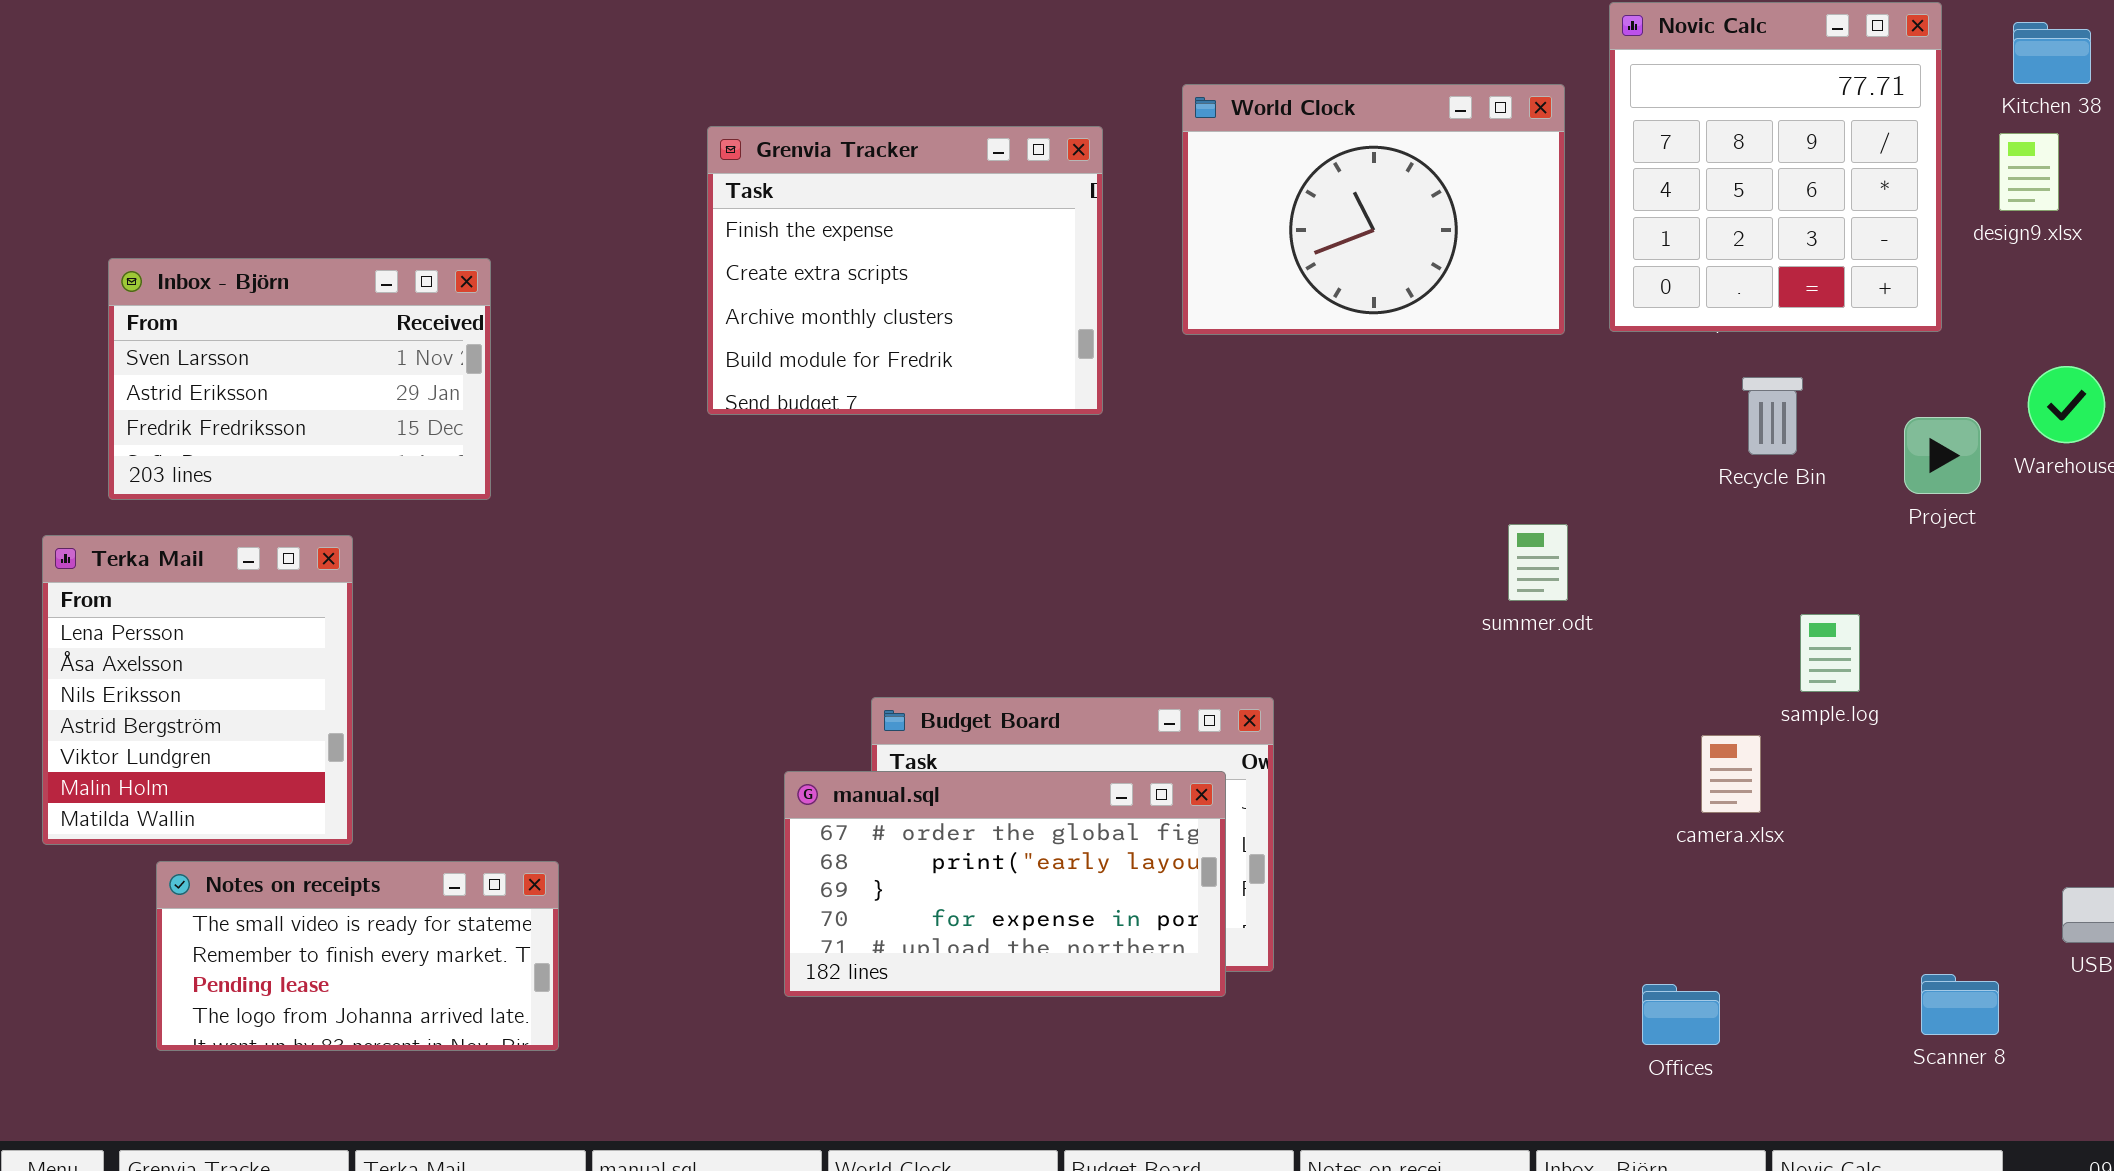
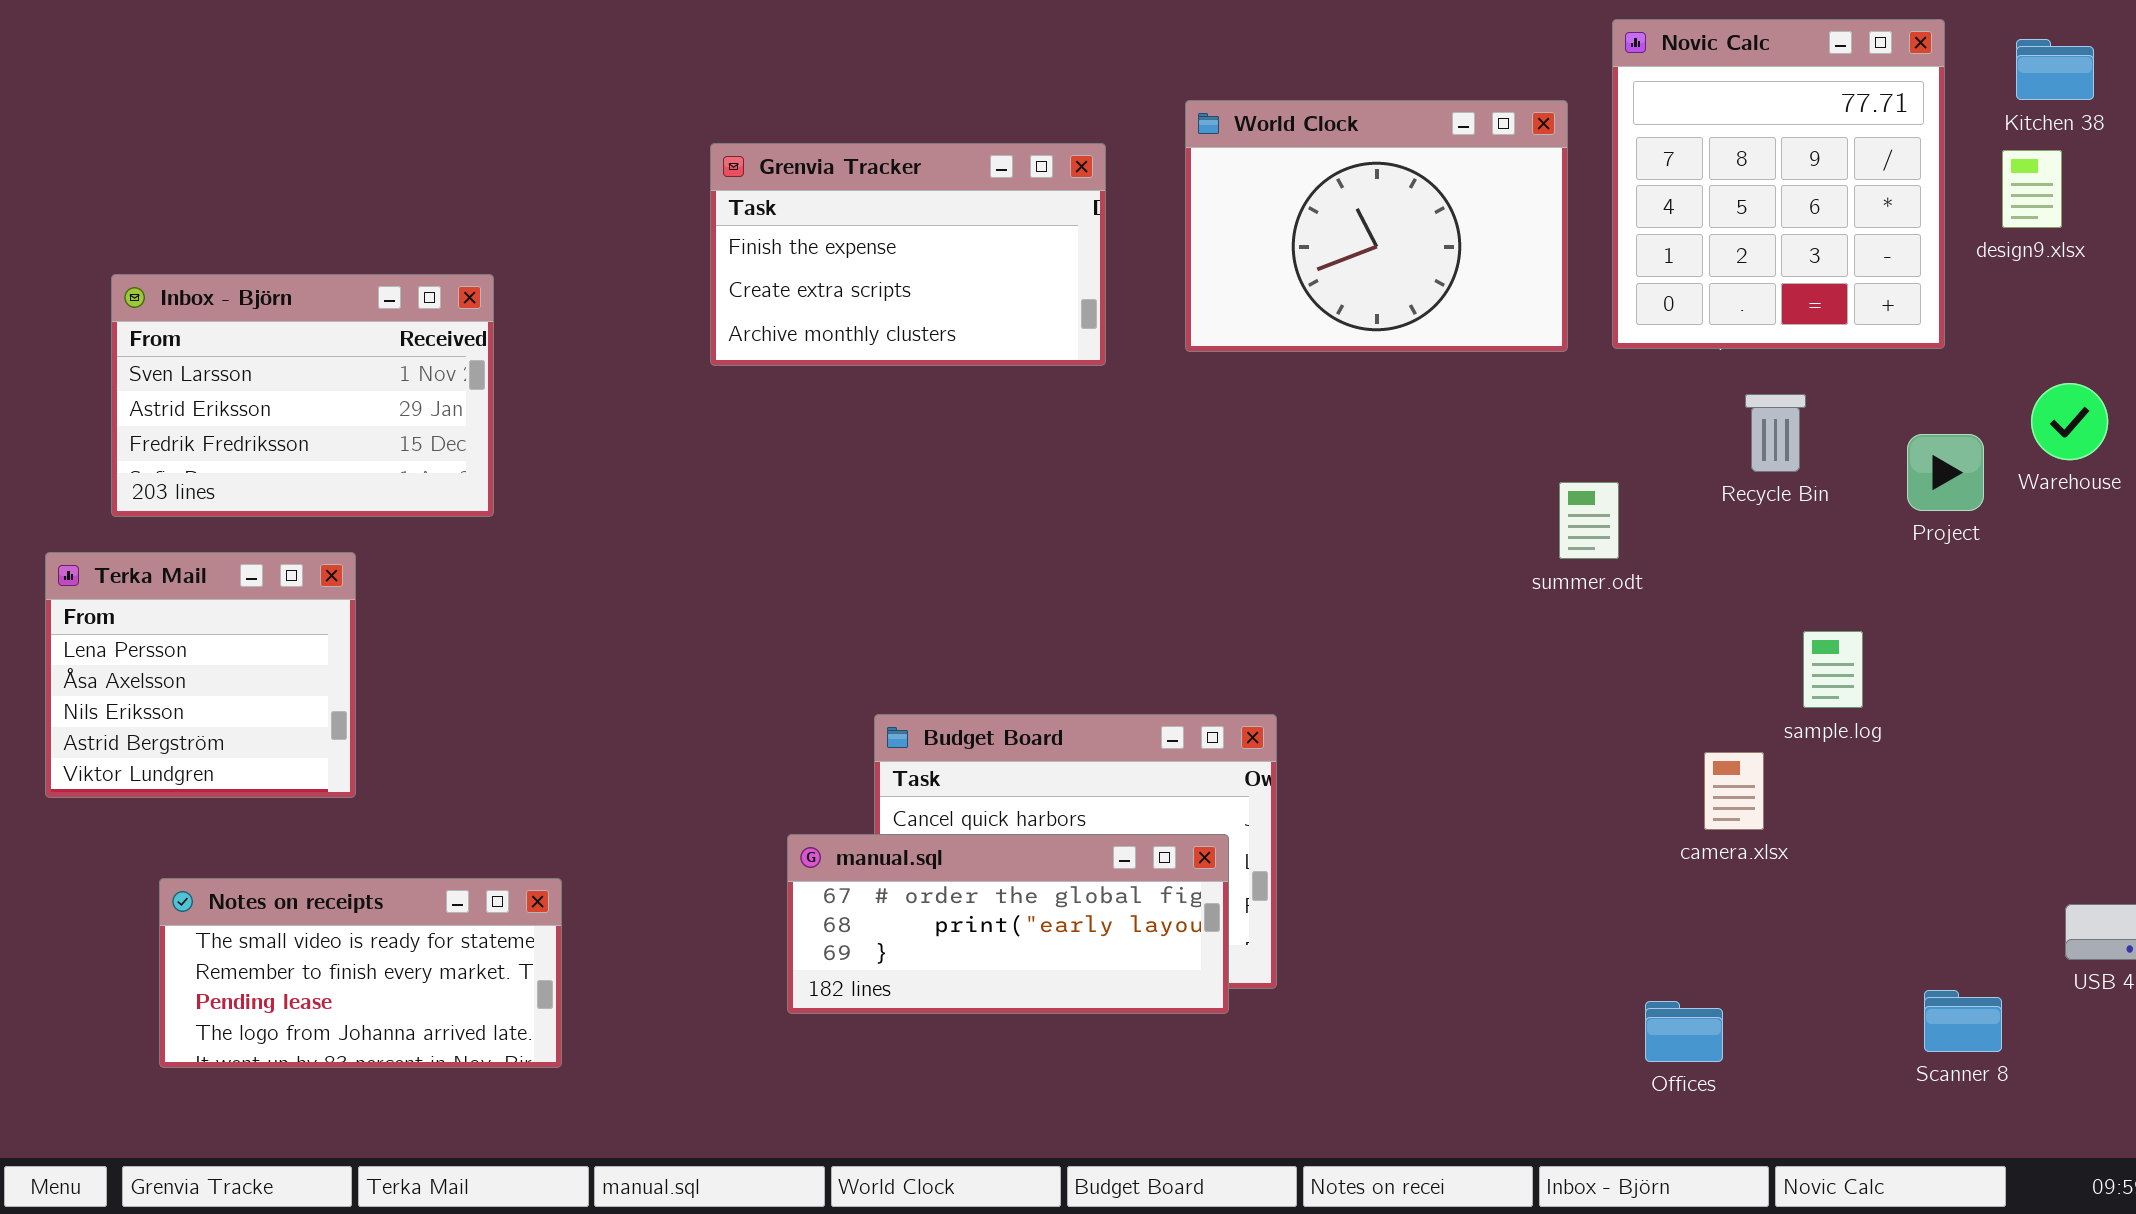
Grenvia Tracker: [707,126,1103,415] -> [710,143,1106,366], resized
summer.odt: [1508,524,1568,601] -> [1559,482,1619,559], moved
Terka Mail: [42,535,353,845] -> [45,552,356,798], resized
manual.sql: [784,771,1226,997] -> [787,834,1229,1014], resized

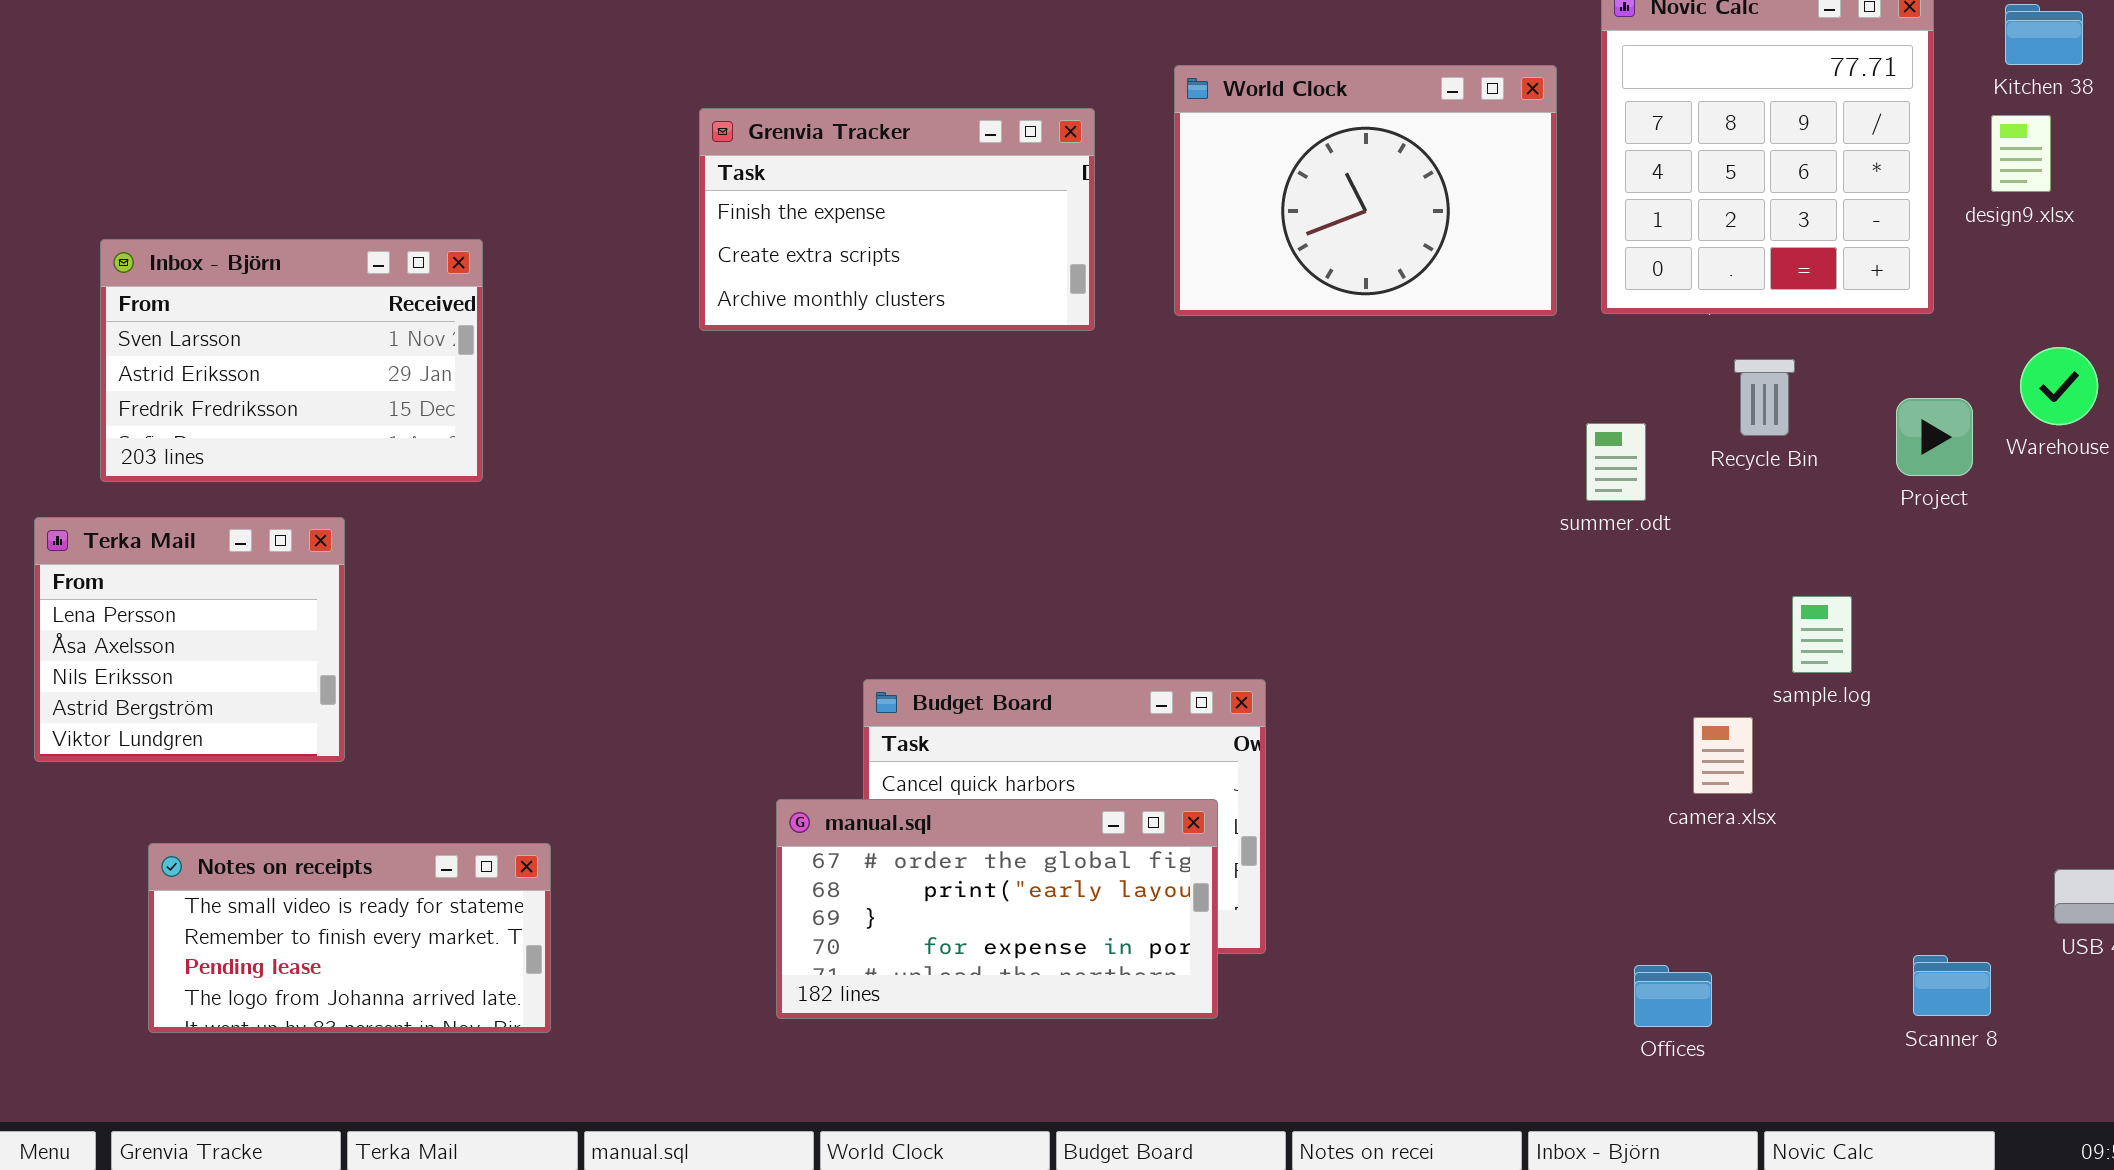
summer.odt: [1559,482,1619,559] -> [1586,423,1646,501], moved
manual.sql: [787,834,1229,1014] -> [776,799,1218,1019], resized

